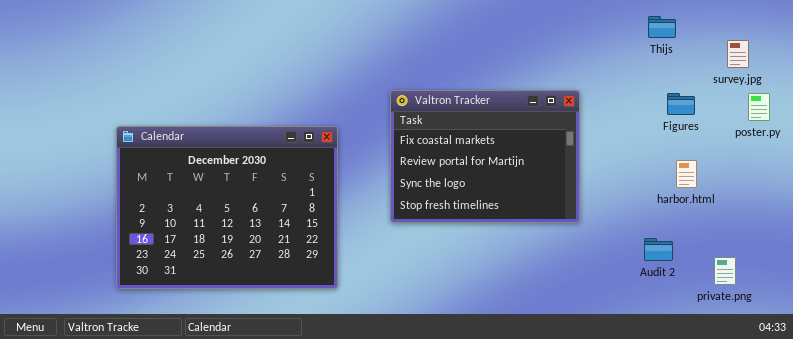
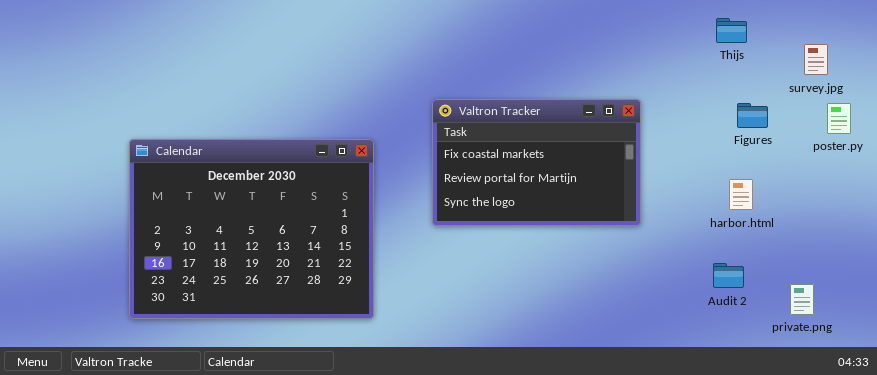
Valtron Tracker: [390,90,580,223] -> [432,99,641,226], resized
harbor.html: [676,160,697,188] -> [729,179,753,210], moved

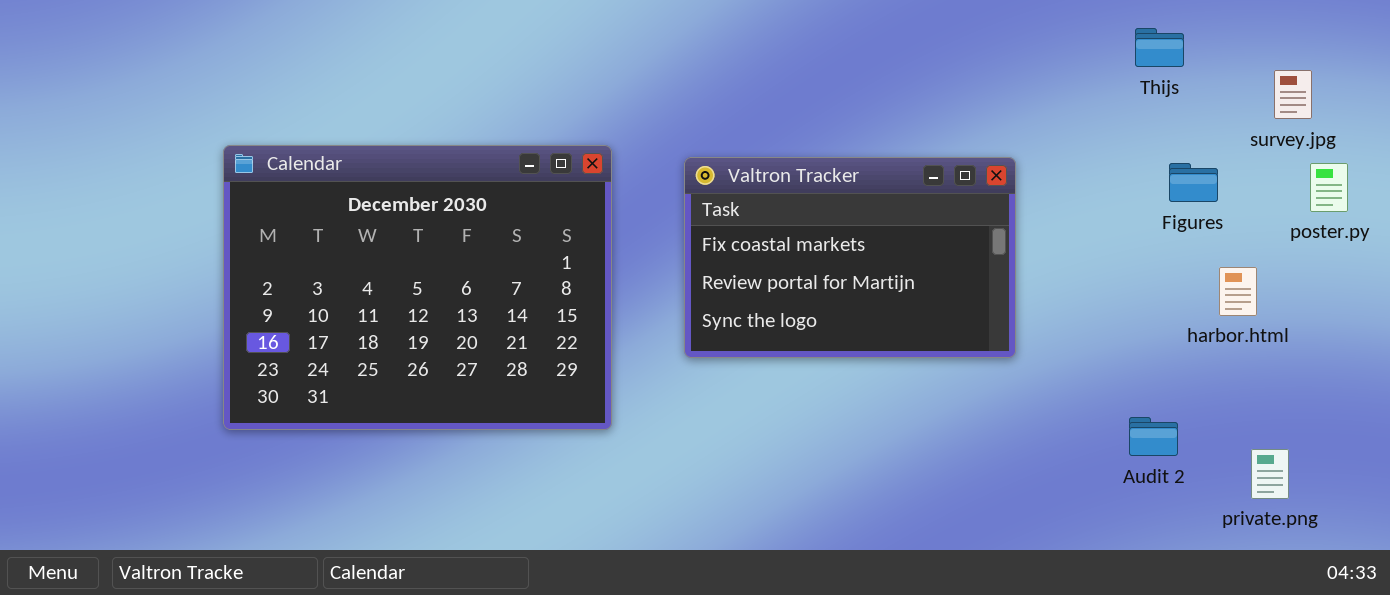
Calendar: [129,139,374,319] -> [223,145,612,430], moved
harbor.html: [729,179,753,210] -> [1219,267,1257,316], moved

